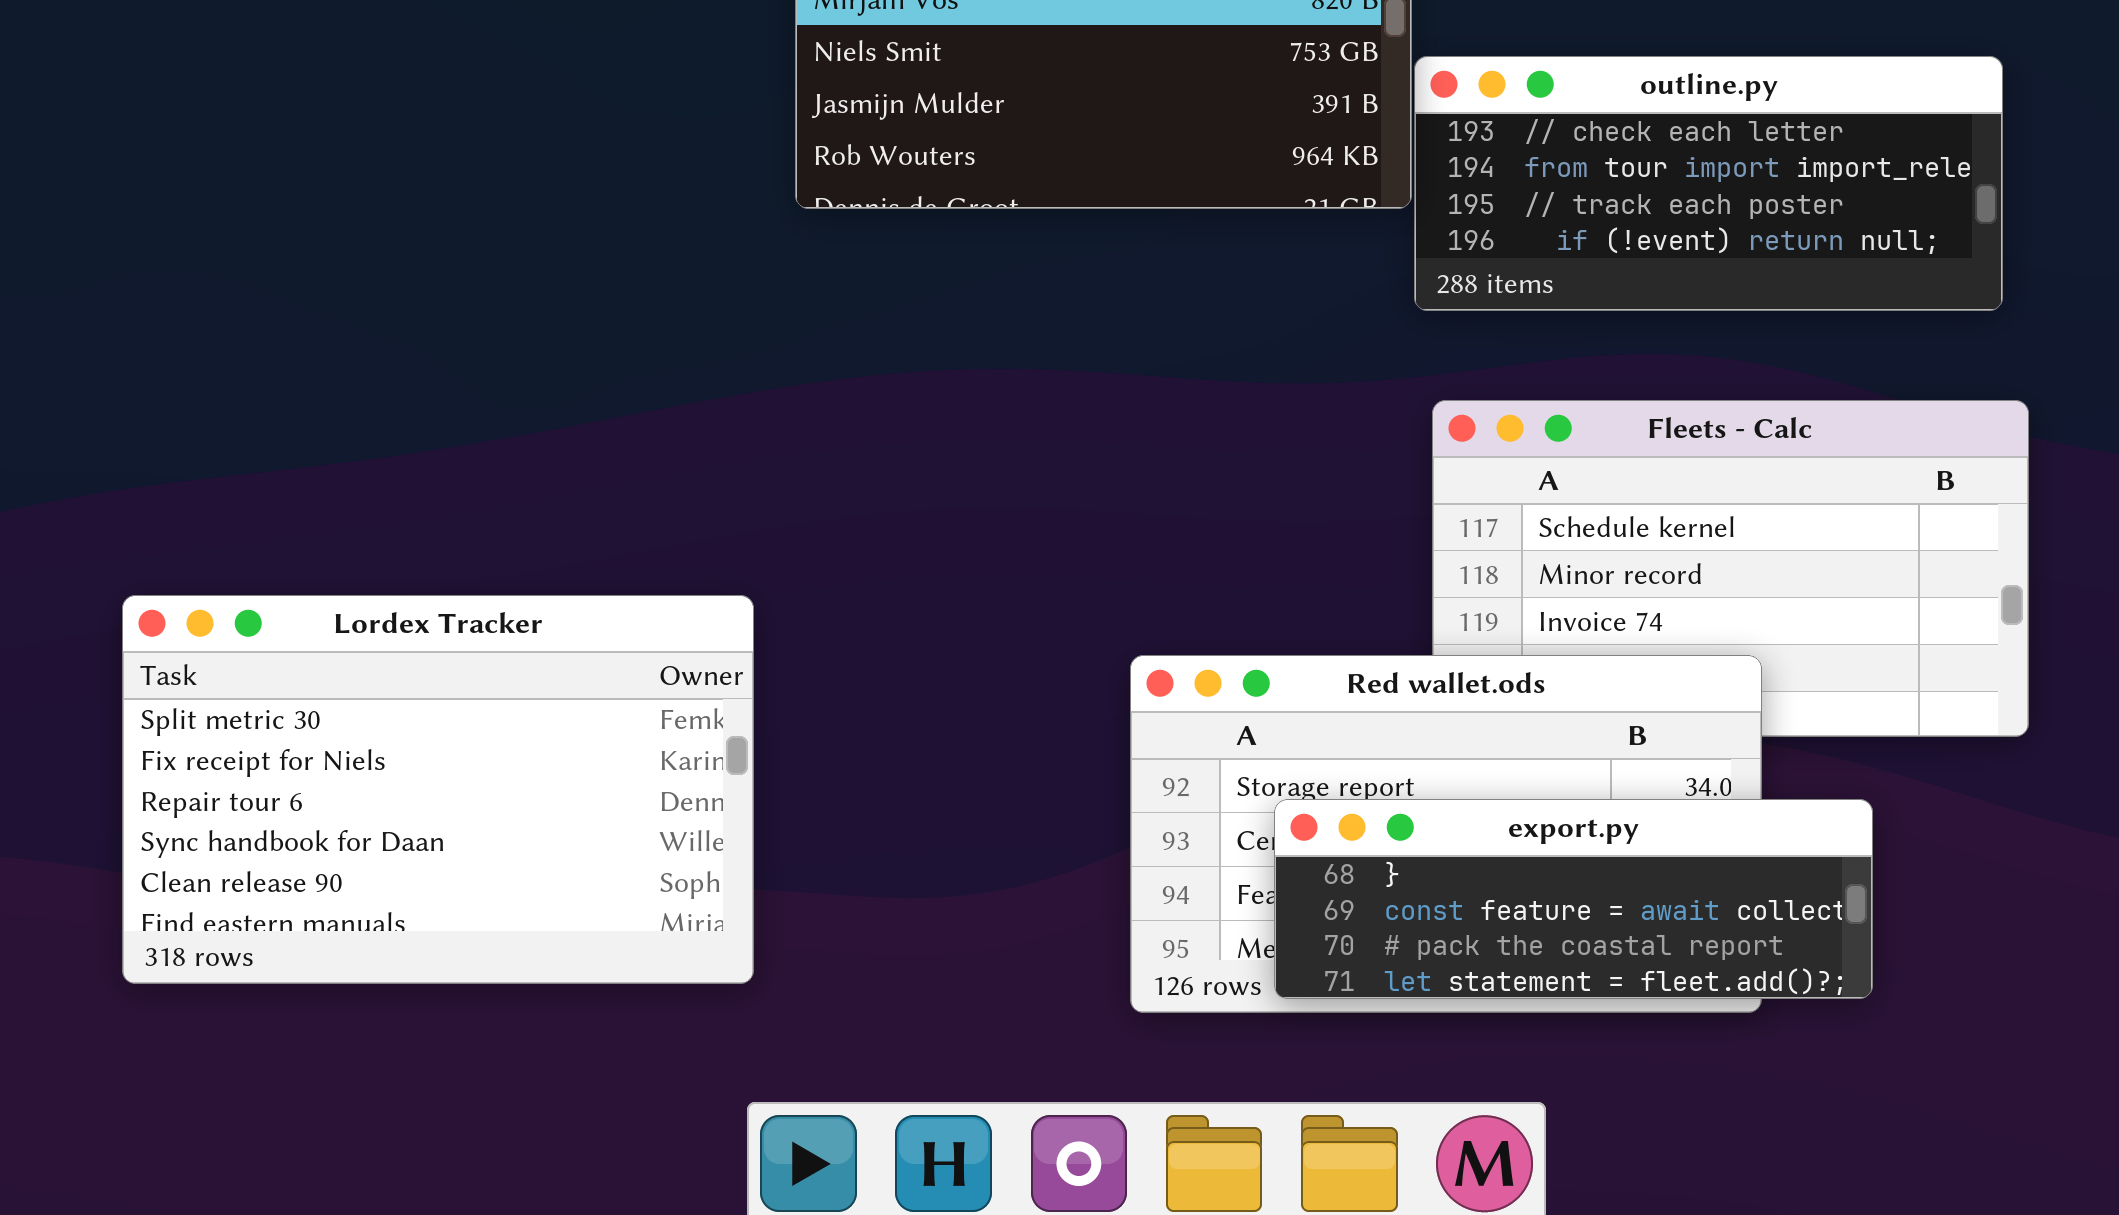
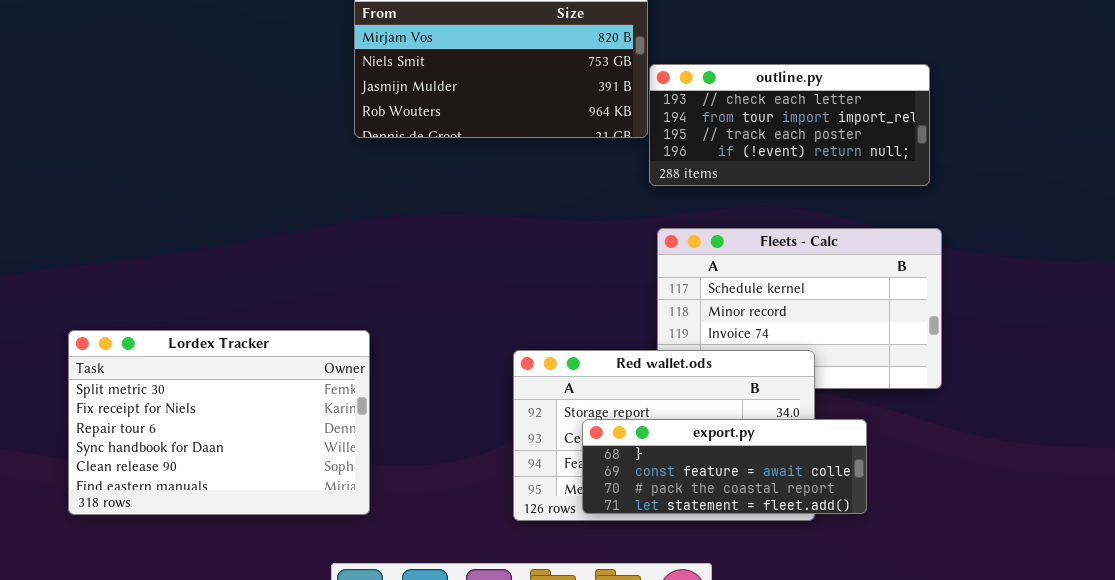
Lordex Tracker: [122,595,754,984] -> [68,330,370,515], moved

